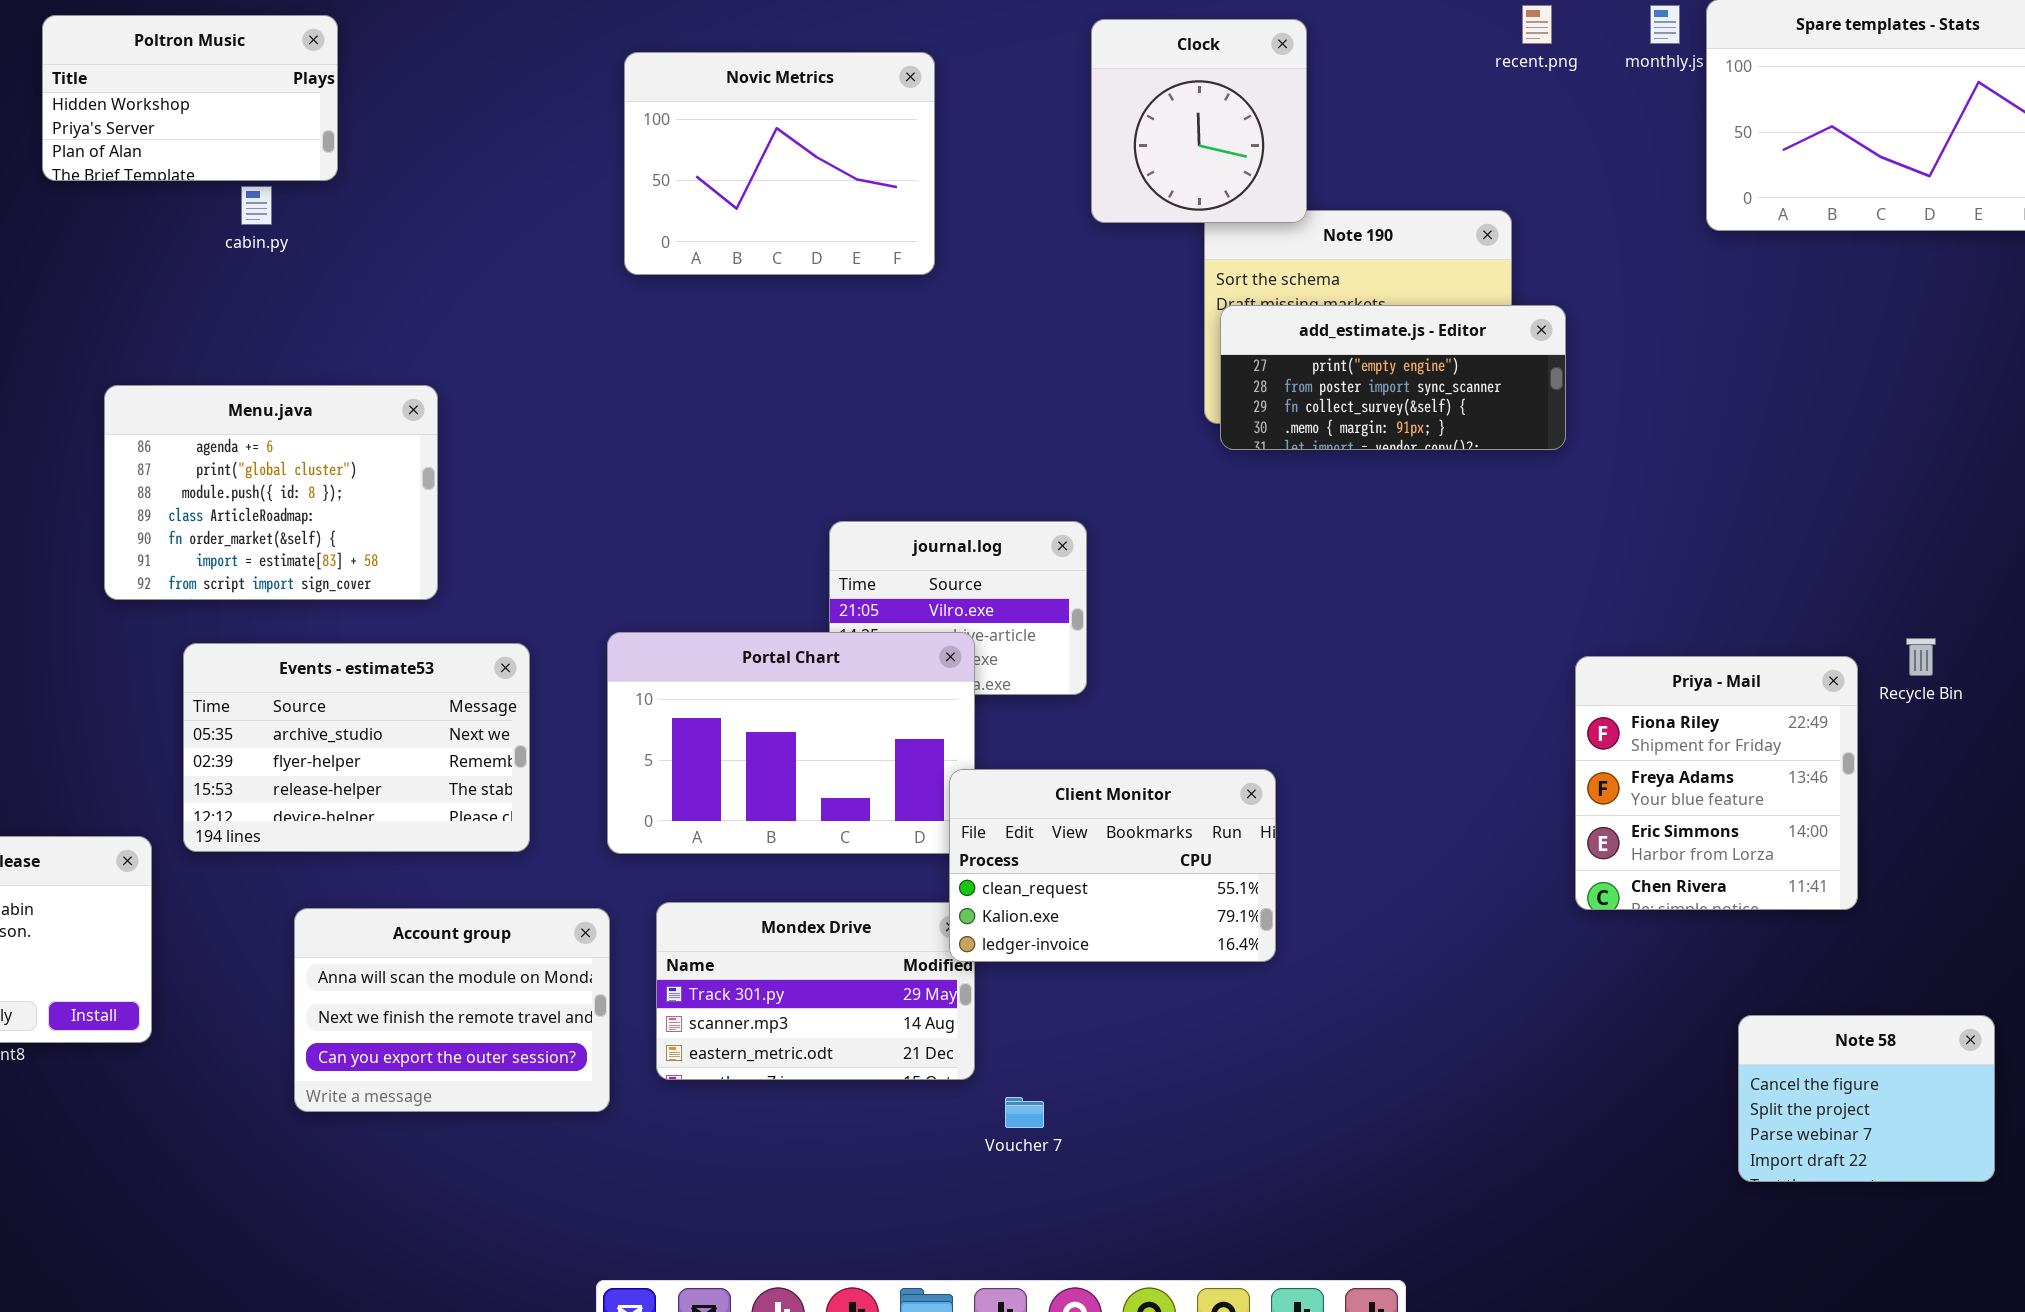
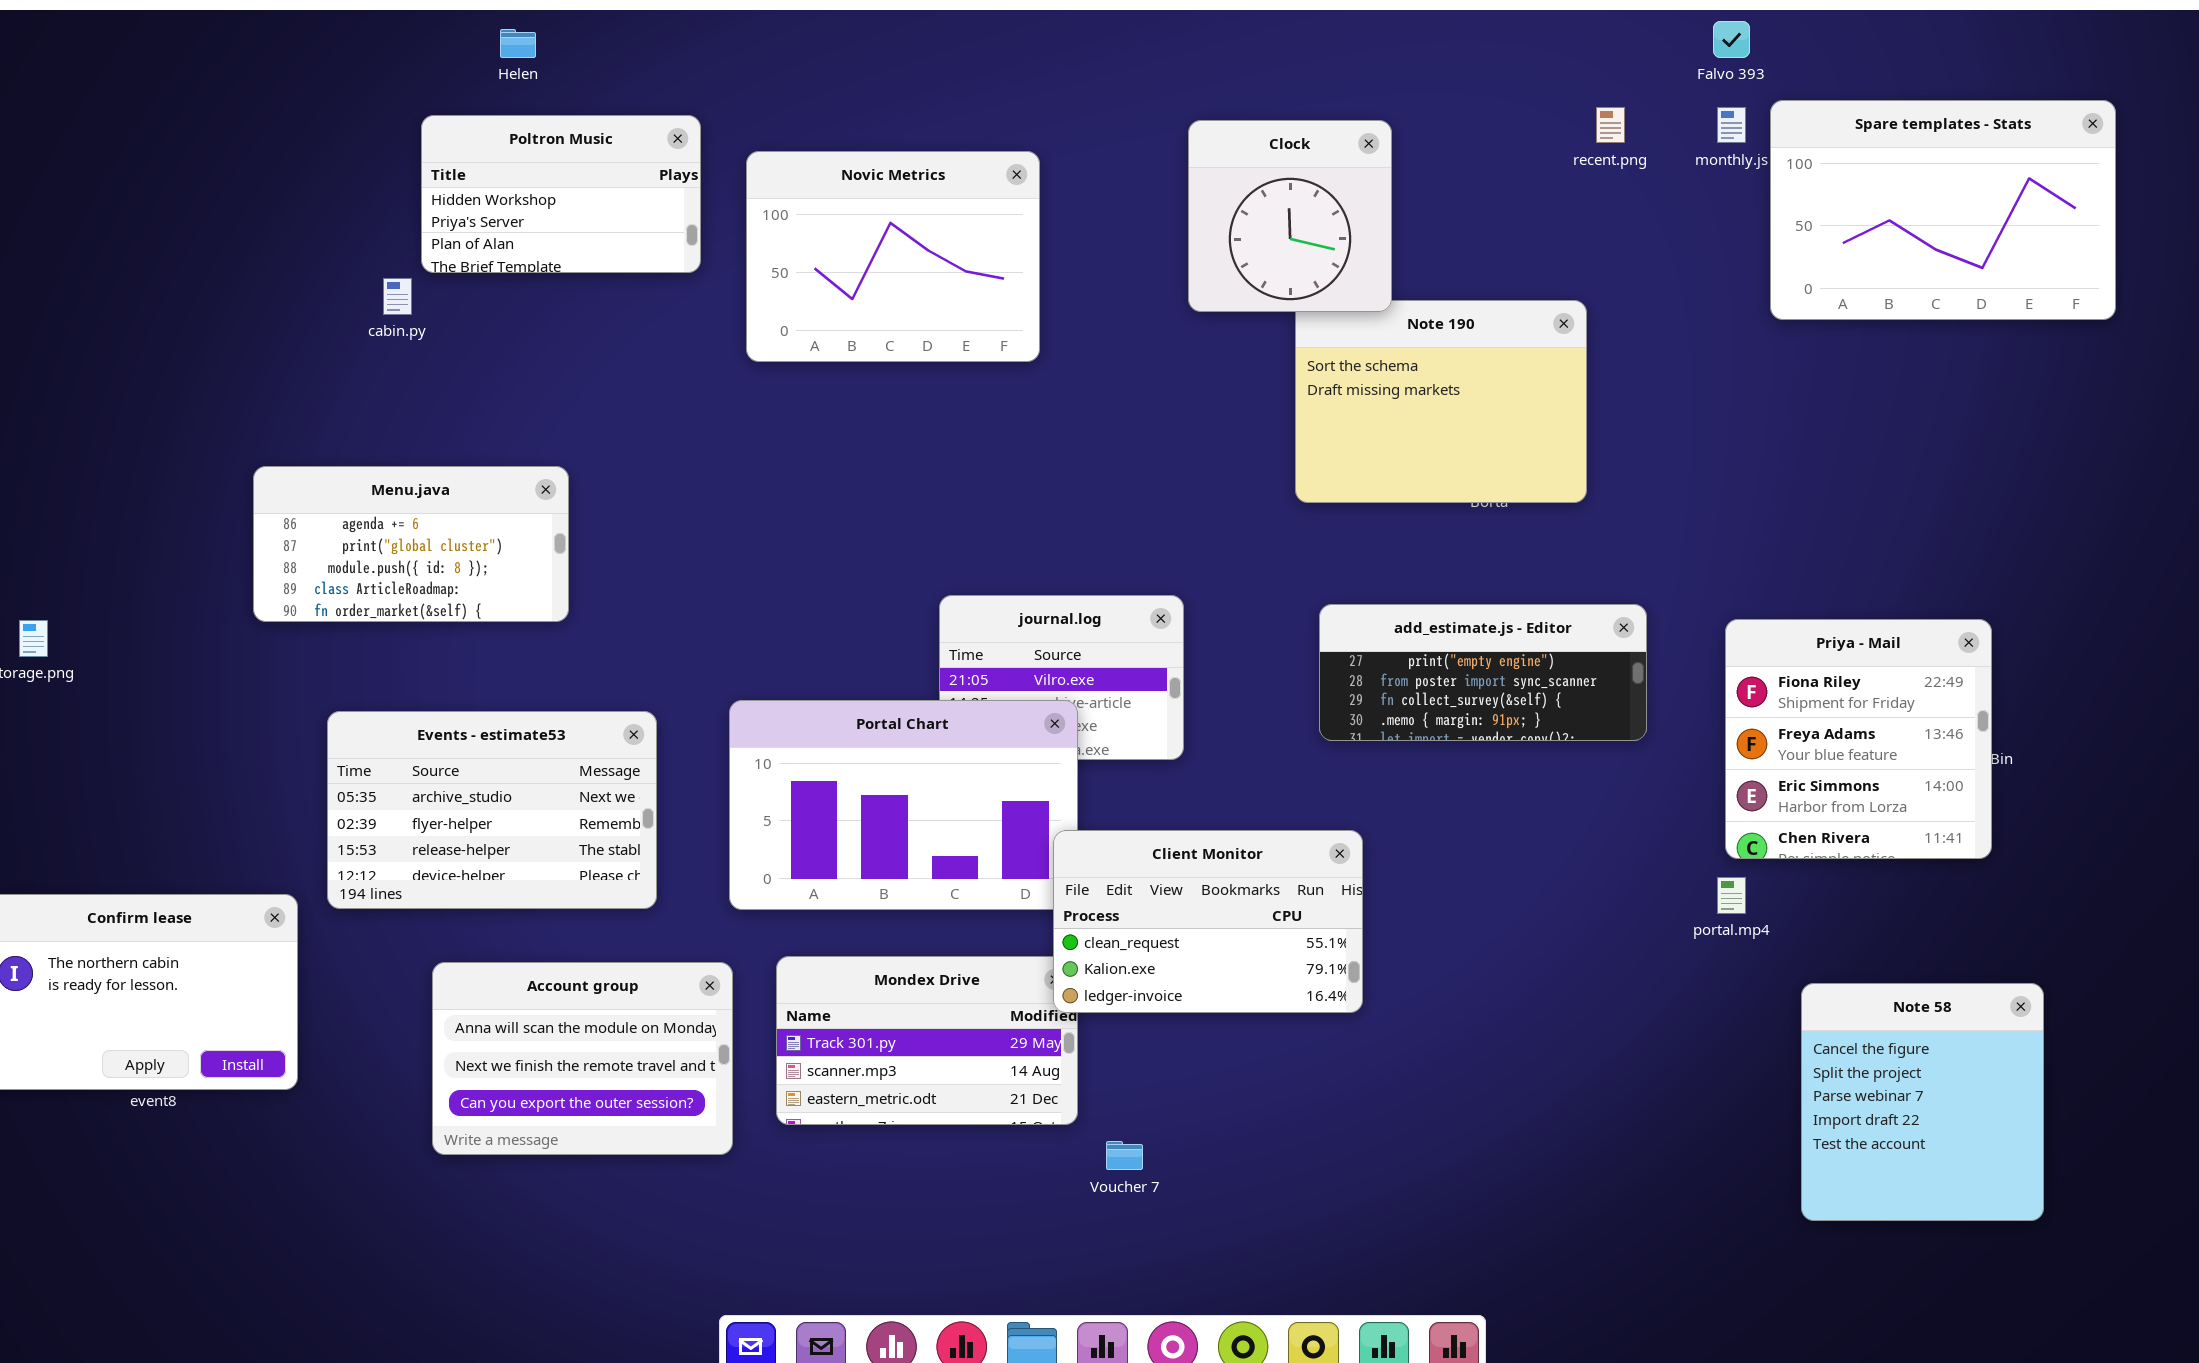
Poltron Music: [42,15,338,181] -> [421,115,701,273], moved
add_estimate.js - Editor: [1220,305,1566,450] -> [1319,604,1647,741], moved
Menu.java: [104,385,438,600] -> [253,466,569,622], resized
Priya - Mail: [1575,656,1858,910] -> [1725,619,1992,859], moved
Note 58: [1738,1015,1995,1182] -> [1801,983,2044,1221], resized

